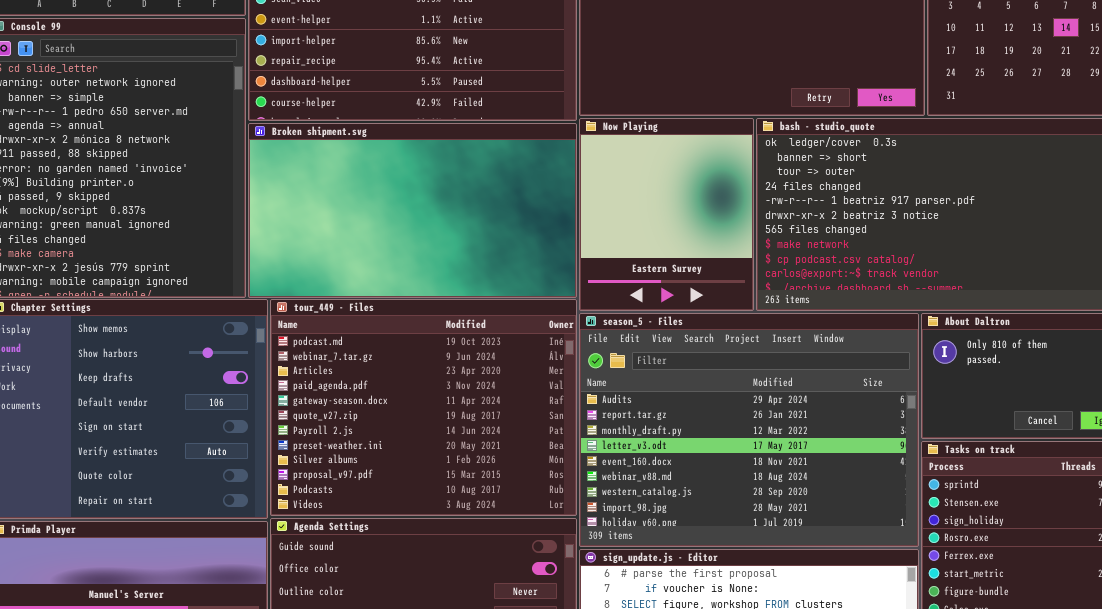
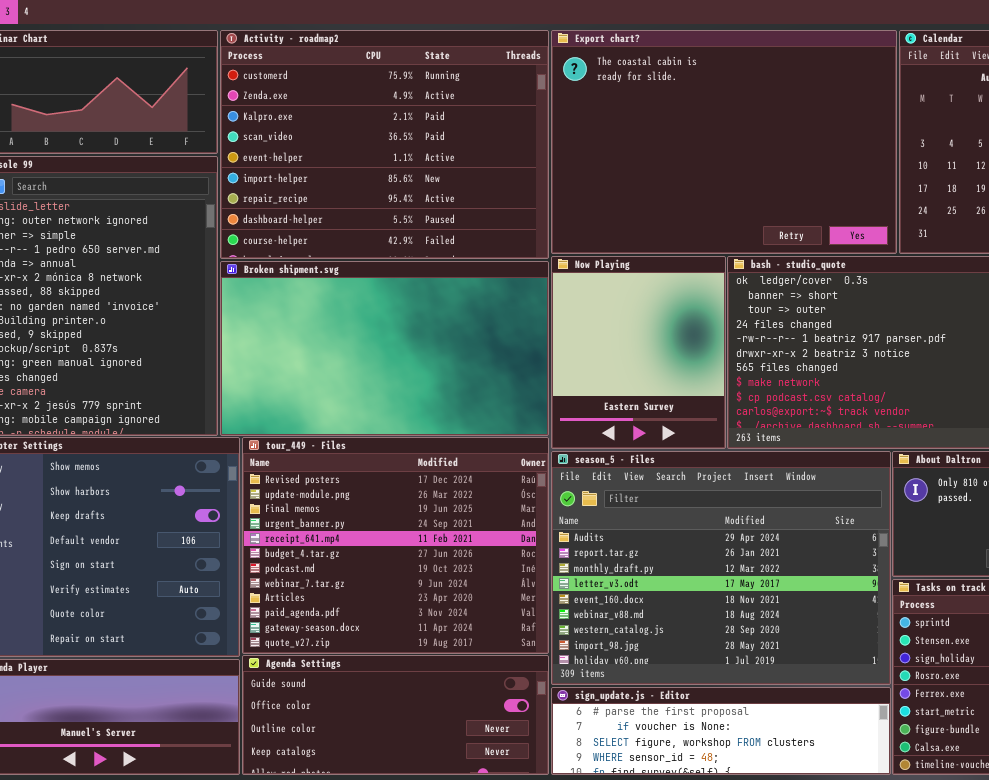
tour_449 - Files: [270,299,577,516] -> [242,437,549,654], scrolled up 6 rows

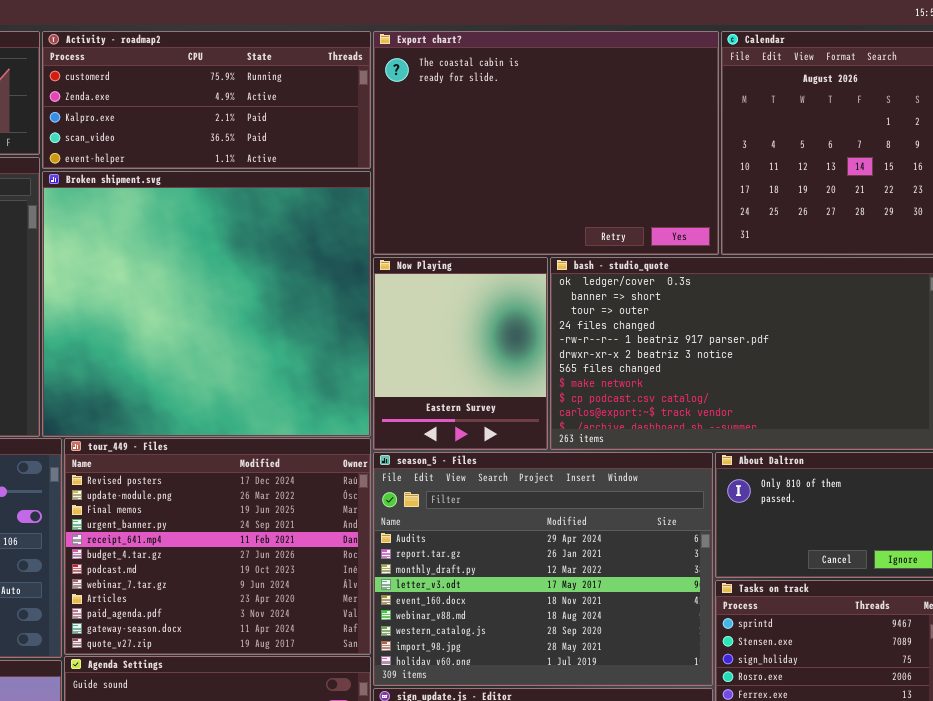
Activity - roadmap2: [220,30,549,259] -> [42,31,371,169], resized
Broken shipment.svg: [220,261,549,436] -> [42,171,371,437], resized

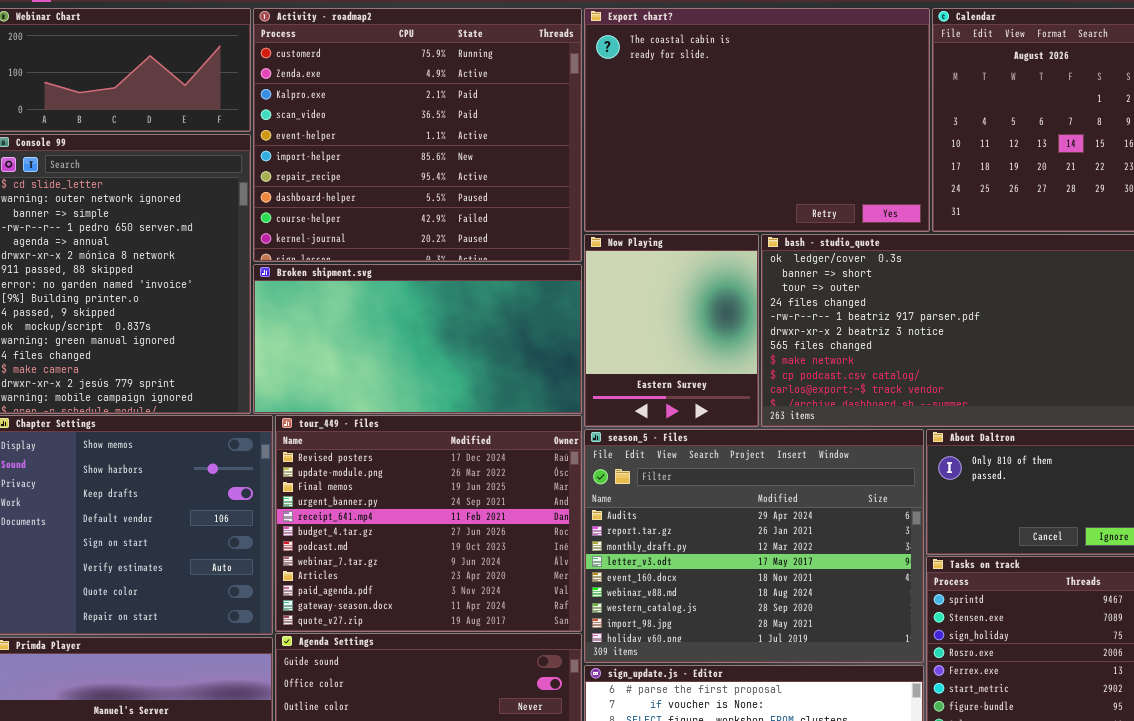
Activity - roadmap2: [42,31,371,169] -> [253,8,582,262], resized
Broken shipment.svg: [42,171,371,437] -> [253,264,582,414], resized

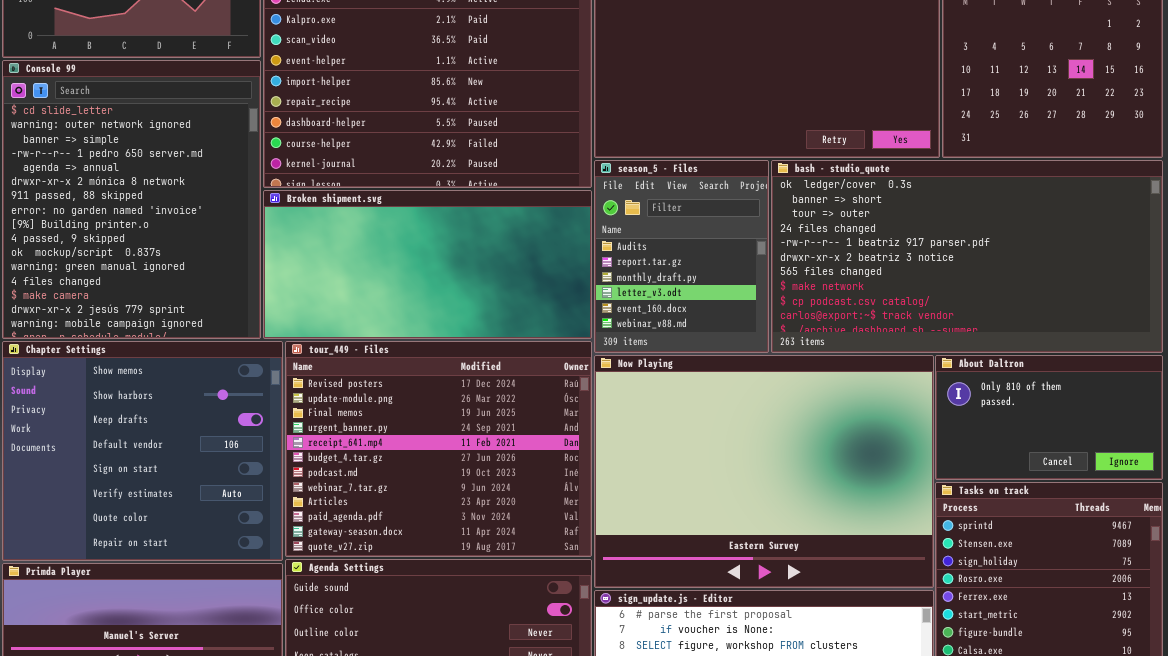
Now Playing: [584,234,759,427] -> [594,355,934,588], moved, resized
season_5 - Files: [584,429,924,663] -> [594,160,769,353], moved, resized

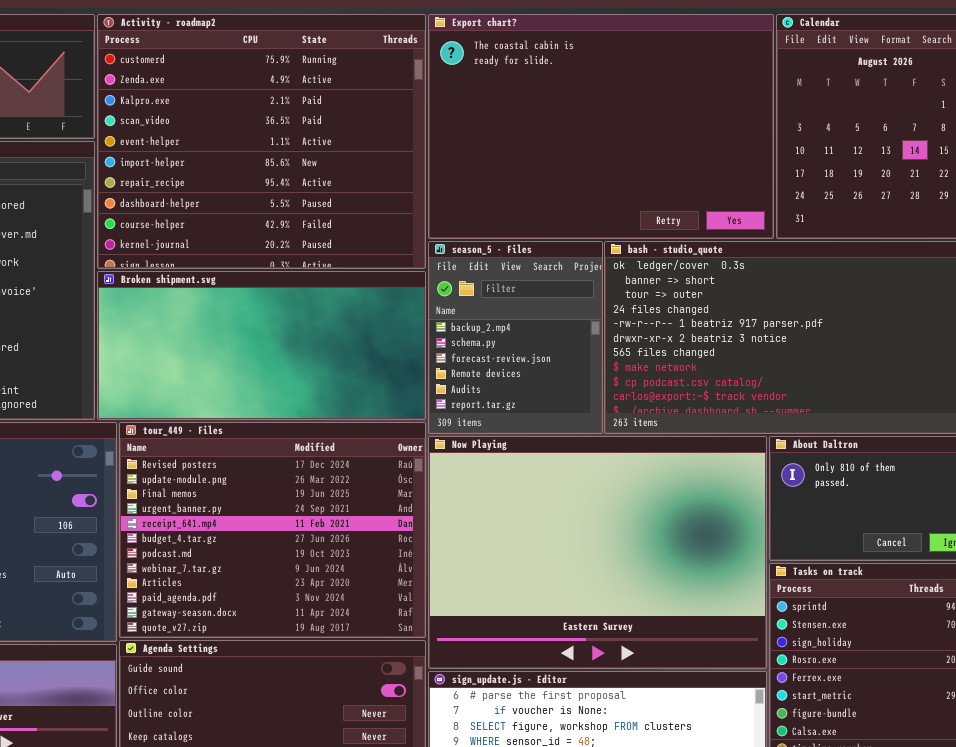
season_5 - Files: [594,160,769,353] -> [428,241,603,434], scrolled up 4 rows

